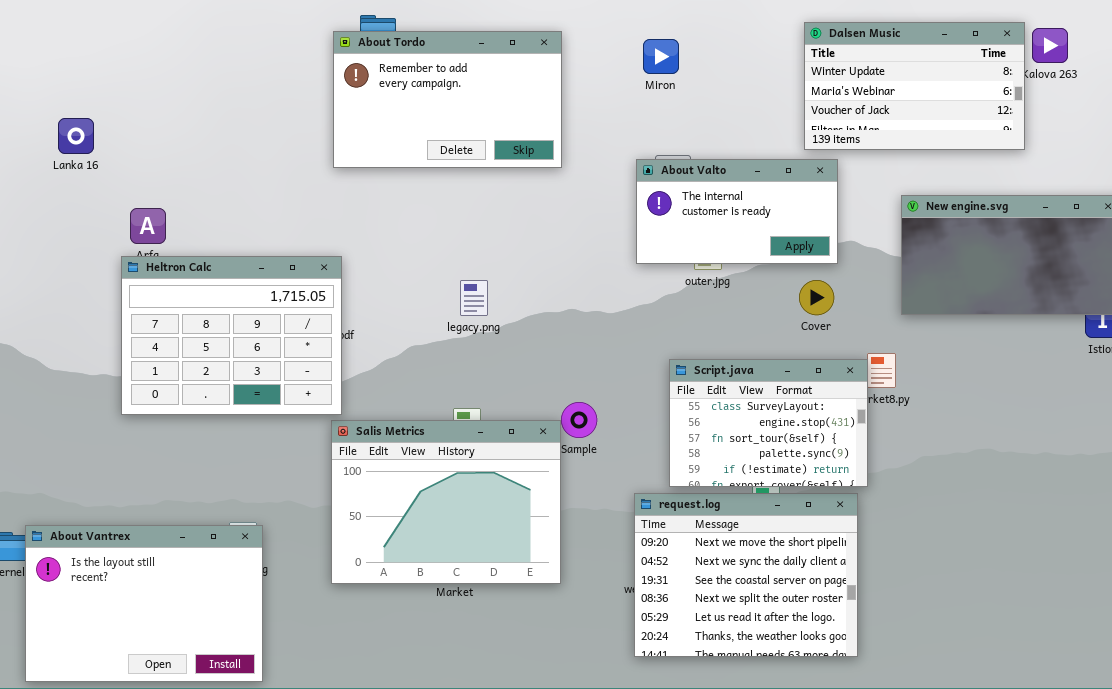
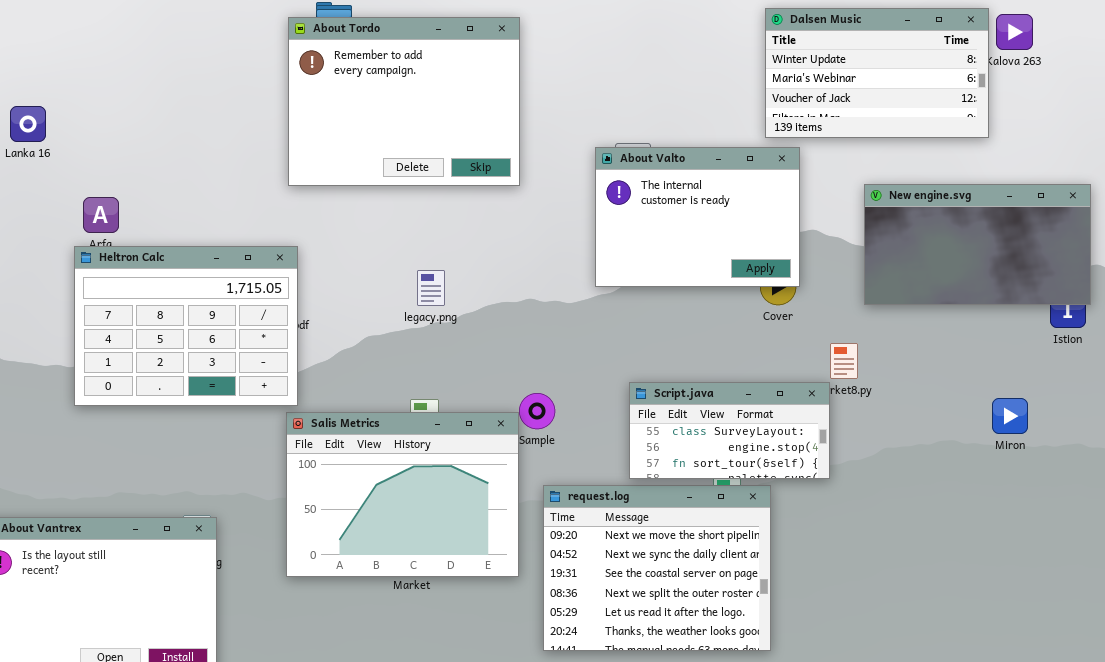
About Tordo: [333,31,562,168] -> [288,17,520,186], resized
Miron: [643,39,679,74] -> [992,398,1028,434], moved
About Valto: [636,159,838,264] -> [595,147,800,287], resized
Script.java: [669,359,868,487] -> [629,382,830,479], resized
request.log: [634,493,858,657] -> [543,485,771,651], moved

